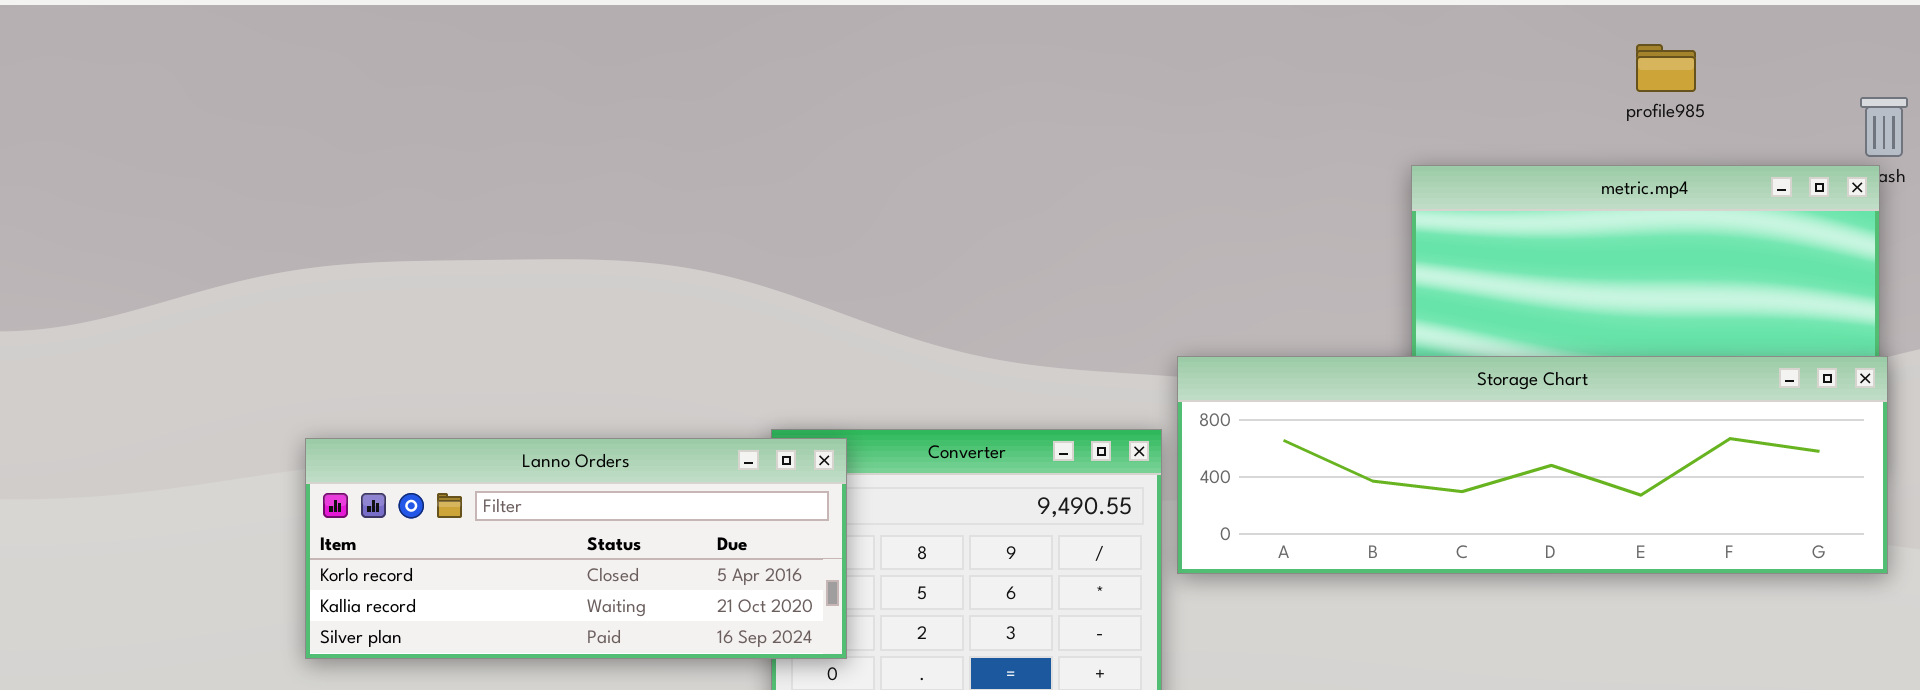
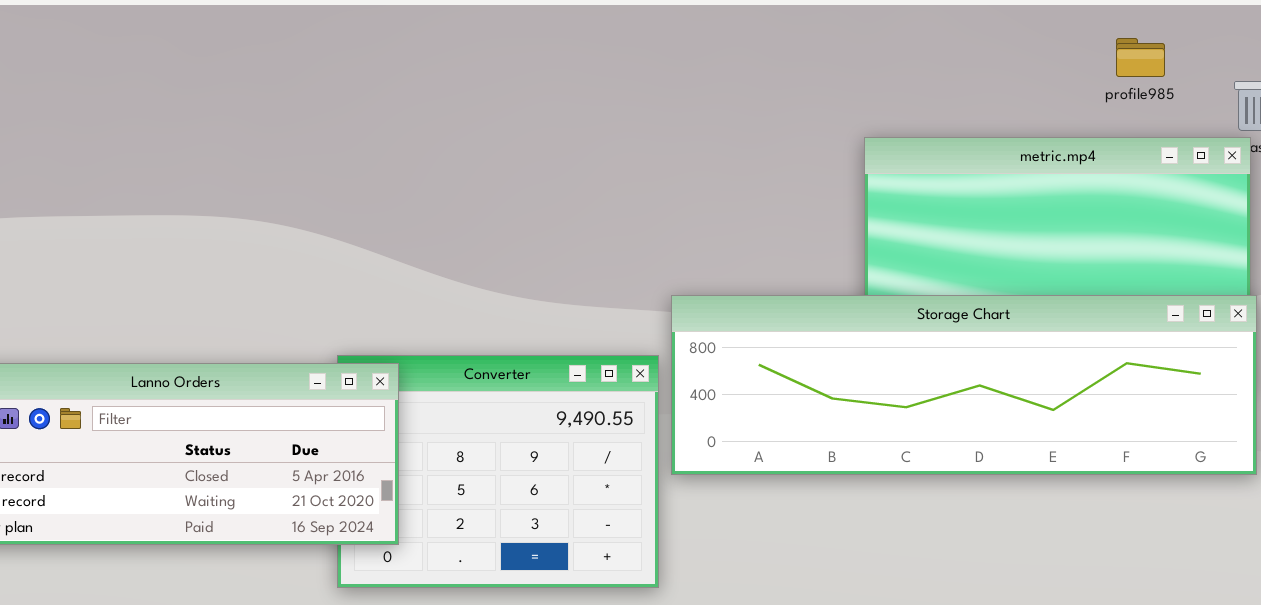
profile985: [1636,44,1696,92] -> [1116,38,1165,77], moved

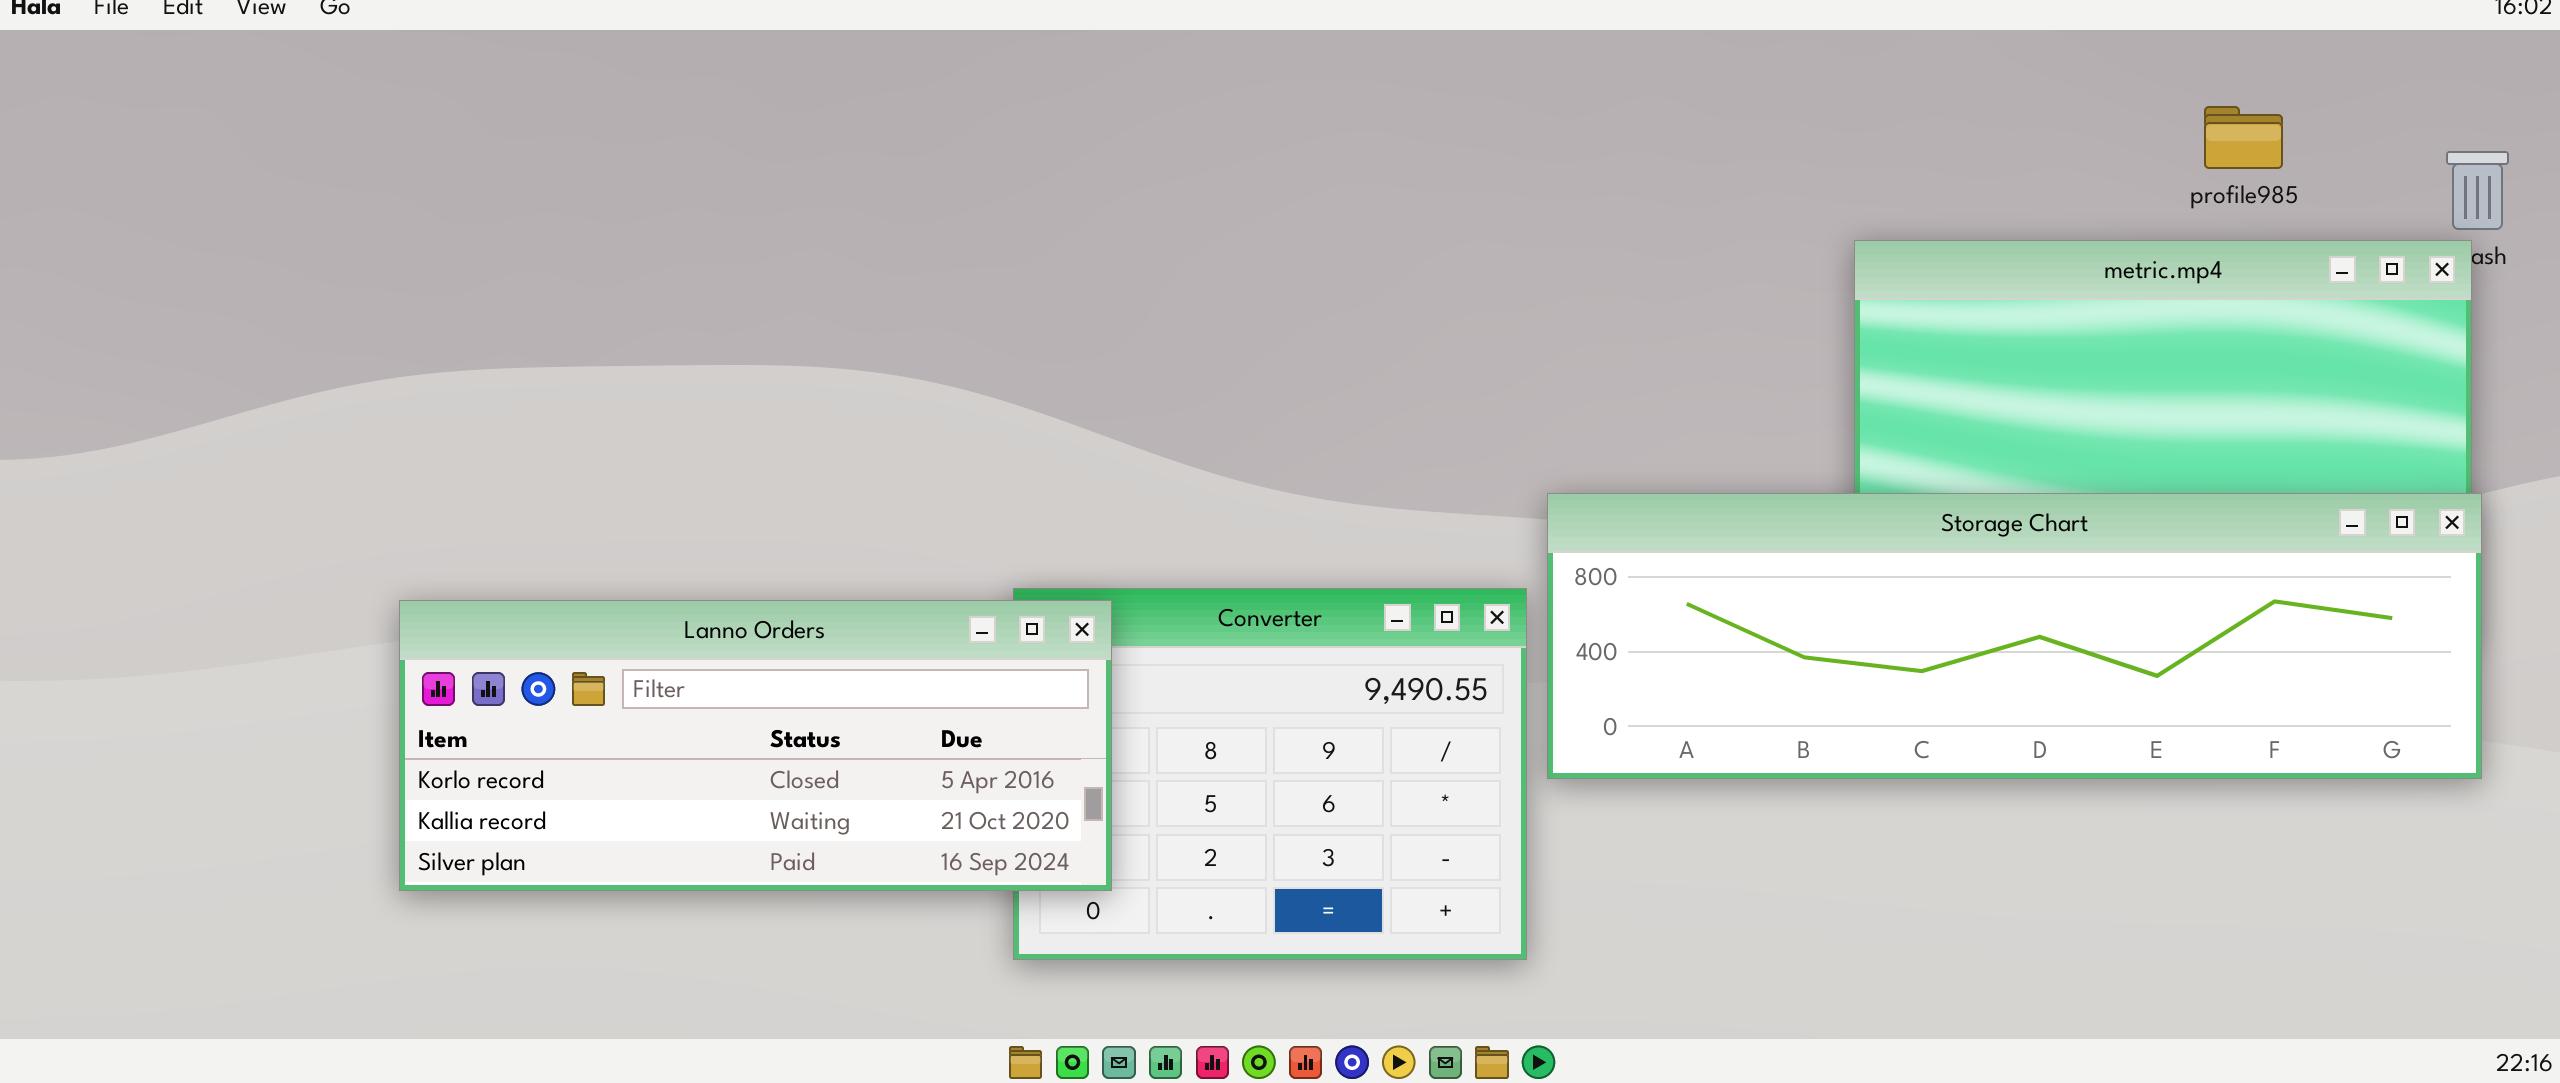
profile985: [1116,38,1165,77] -> [2204,106,2283,169], moved

